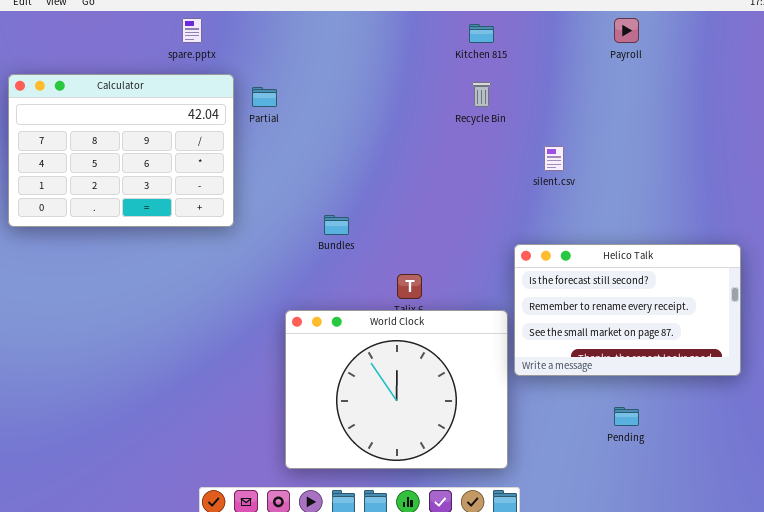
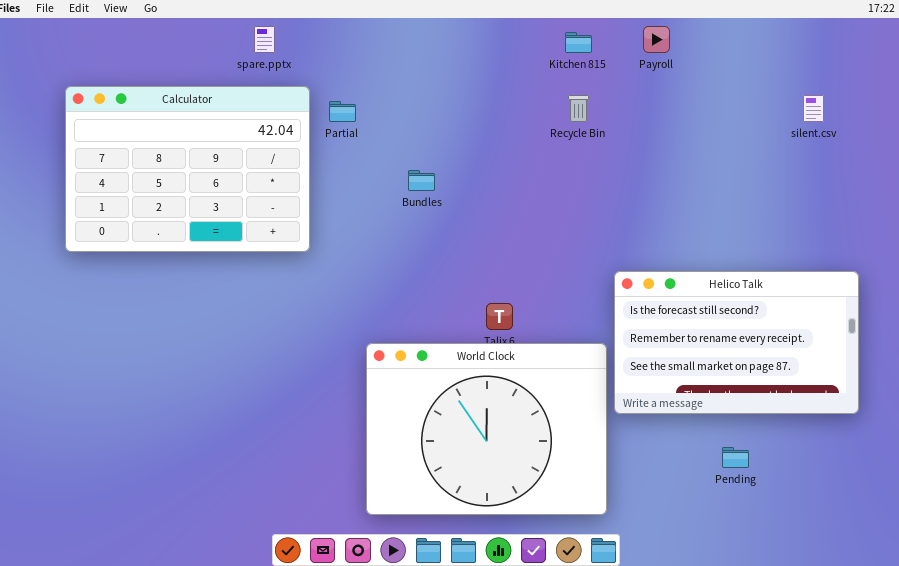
Payroll: [614,18,639,43] -> [643,26,670,53], moved
silent.csv: [544,146,564,171] -> [803,95,824,122], moved
Bundles: [324,215,349,235] -> [408,170,435,191], moved

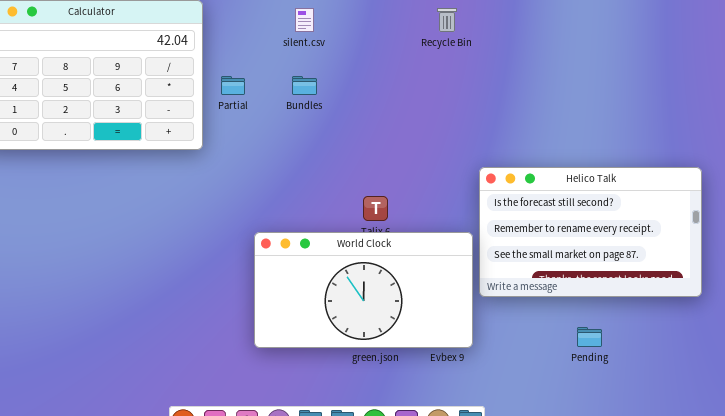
silent.csv: [803,95,824,122] -> [295,8,314,32], moved
Partial: [329,101,356,122] -> [221,76,245,95], moved
World Clock: [366,343,607,515] -> [254,232,473,348], resized

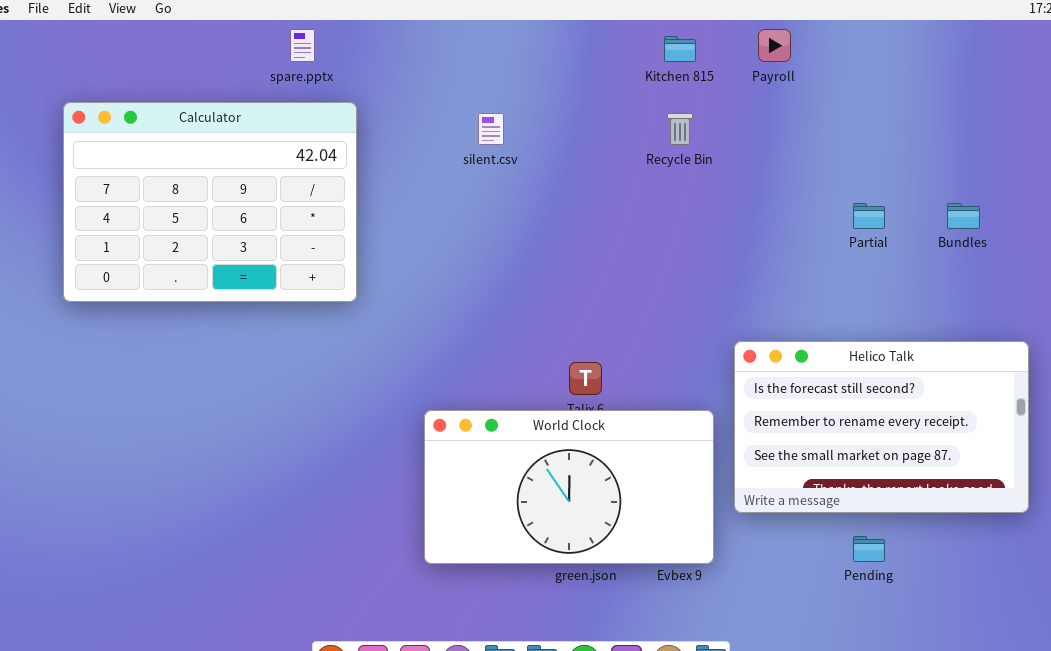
Partial: [221,76,245,95] -> [853,203,885,229], moved
Bundles: [292,76,317,95] -> [947,203,980,229], moved
Helico Talk: [479,167,702,297] -> [734,341,1029,513], moved

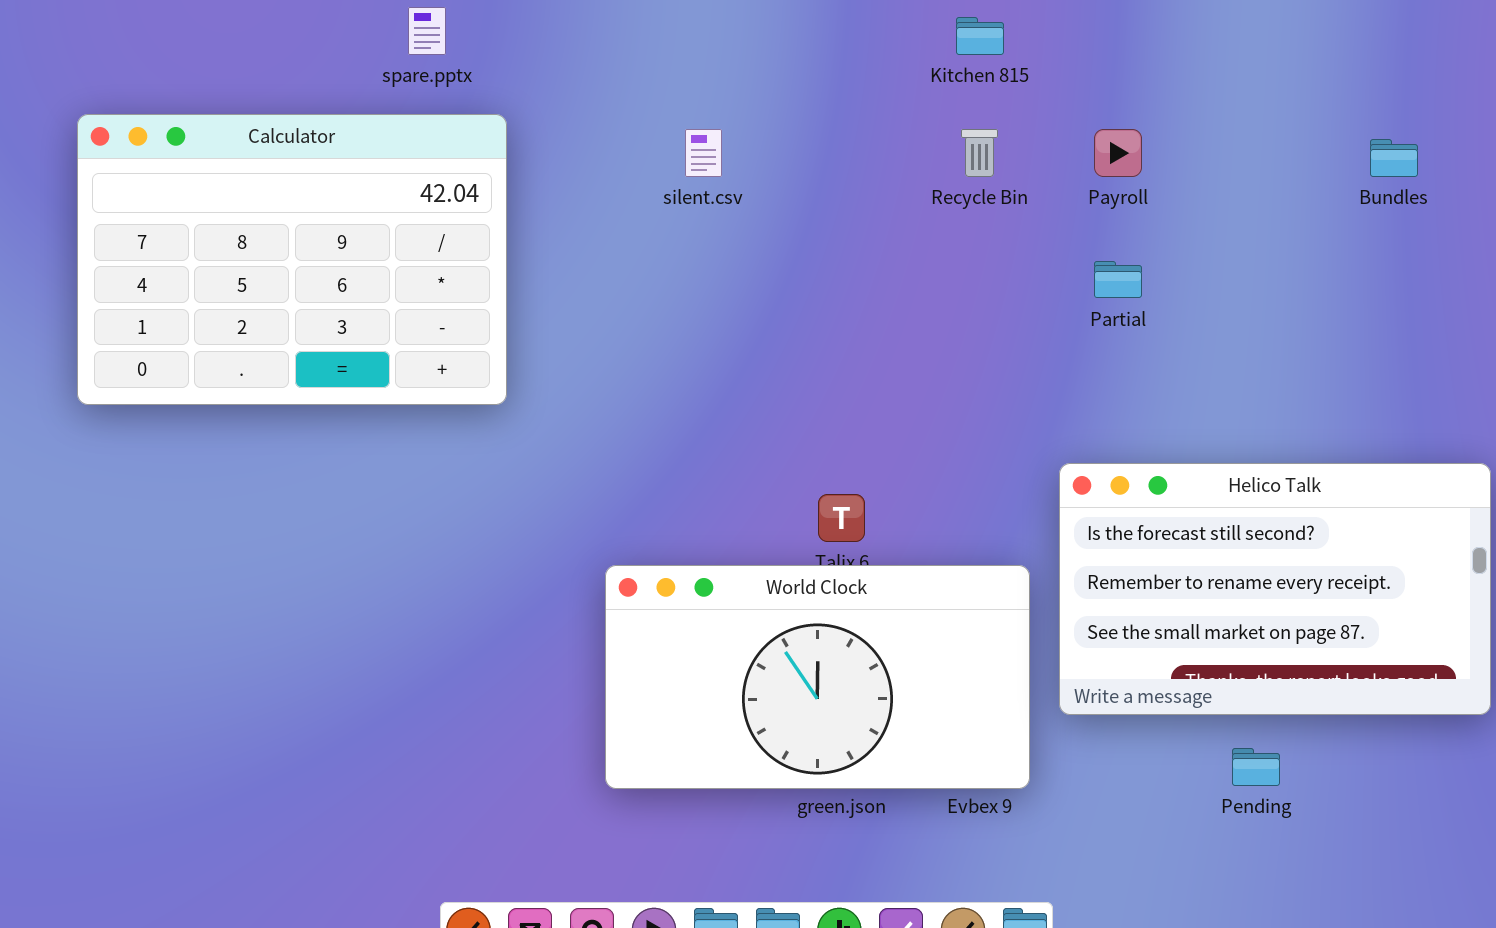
Payroll: [758,29,791,62] -> [1094,129,1142,177], moved
Partial: [853,203,885,229] -> [1094,261,1142,298], moved
Bundles: [947,203,980,229] -> [1370,139,1418,177], moved

